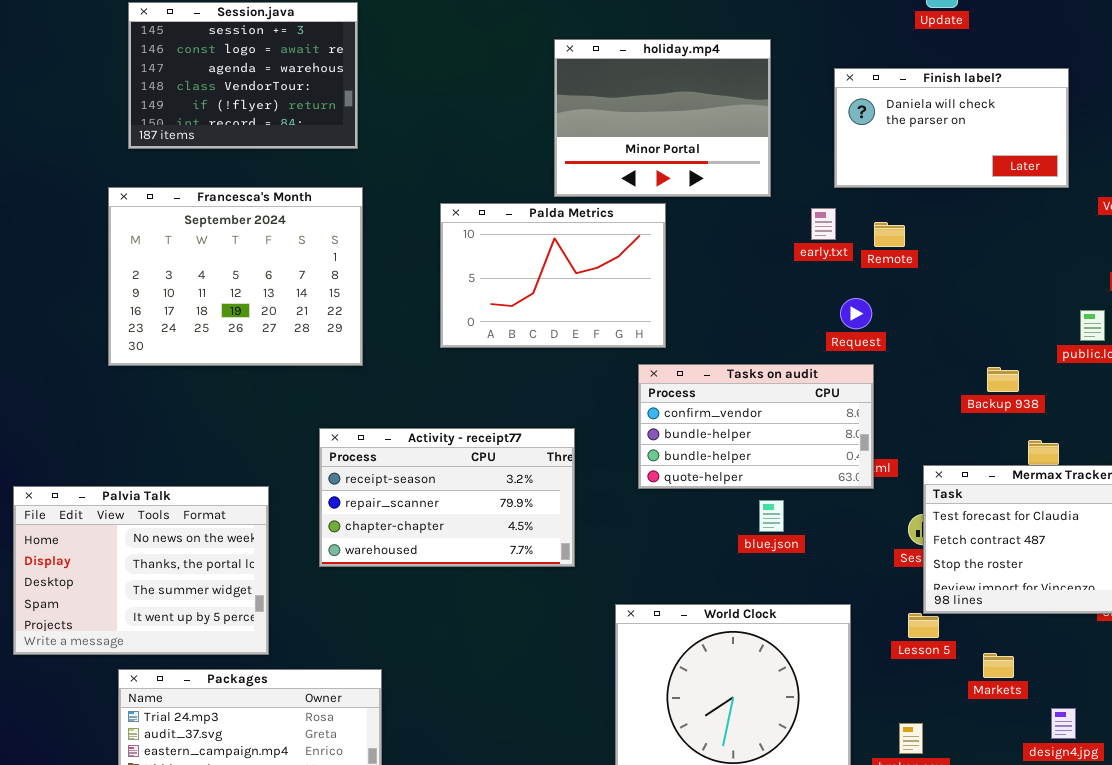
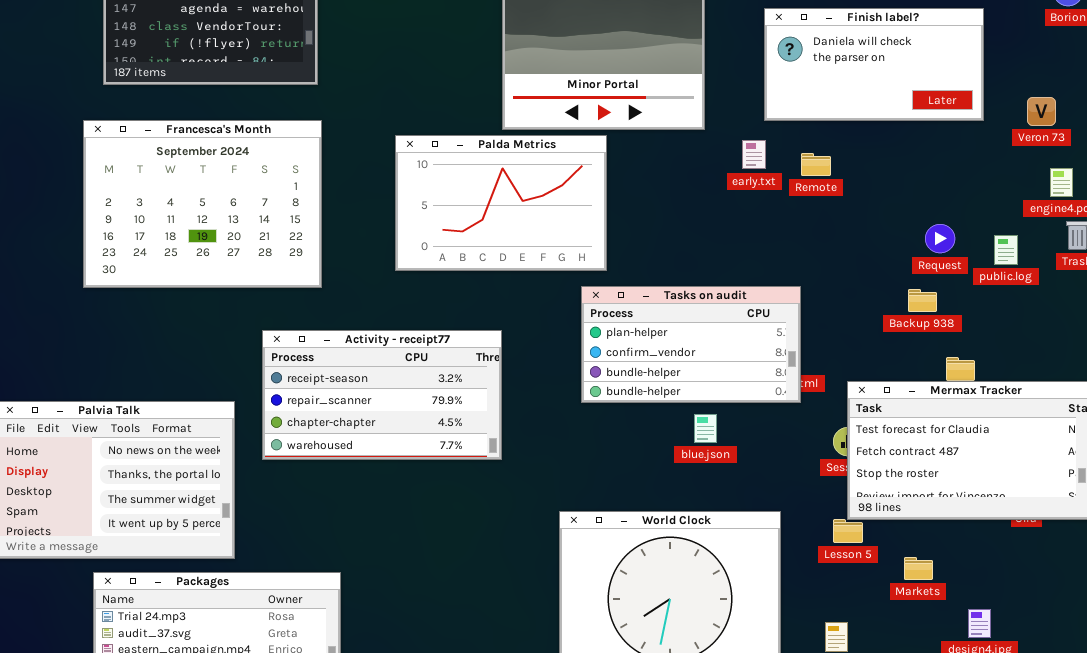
Request: [840,298,872,329] -> [925,224,955,253], moved
Tasks on audit: [638,364,874,489] -> [581,286,801,403], scrolled up 1 row
Activity - receipt77: [319,428,575,567] -> [262,330,502,460], moved

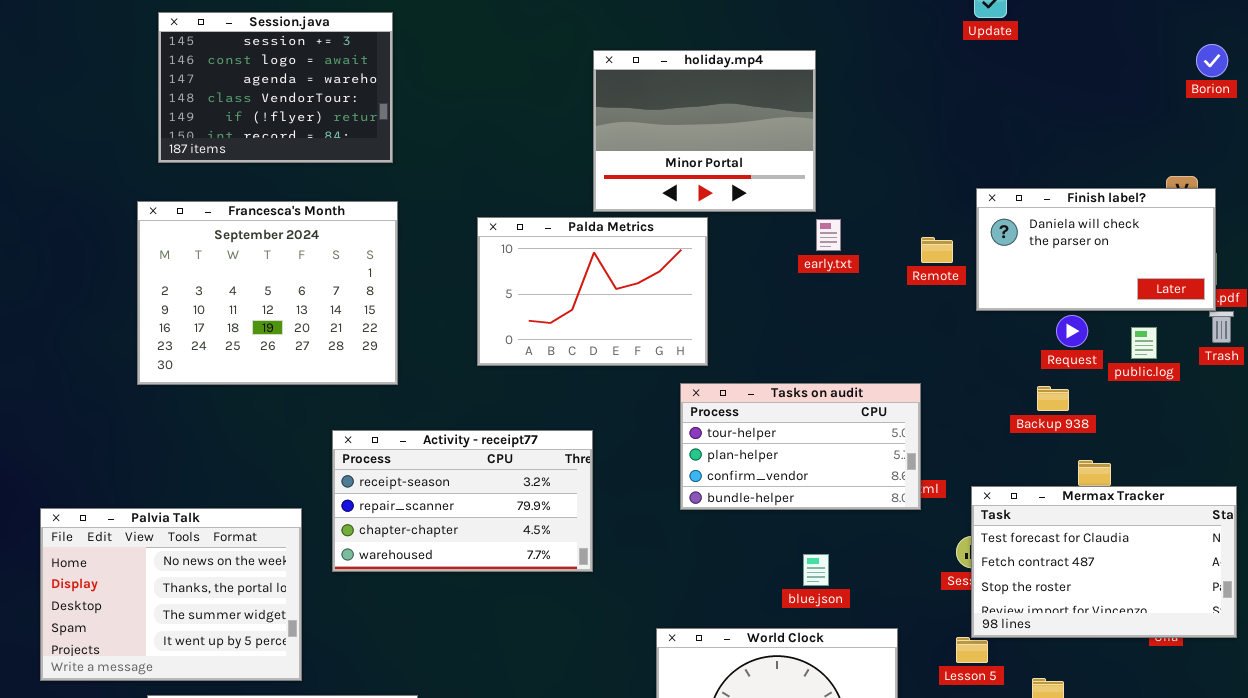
Finish label?: [764,8,984,121] -> [976,188,1216,311], moved
early.txt: [742,140,766,169] -> [816,219,841,251], moved
Tasks on audit: [581,286,801,403] -> [680,383,921,510], scrolled up 1 row
blue.json: [694,414,717,443] -> [803,554,829,586], moved

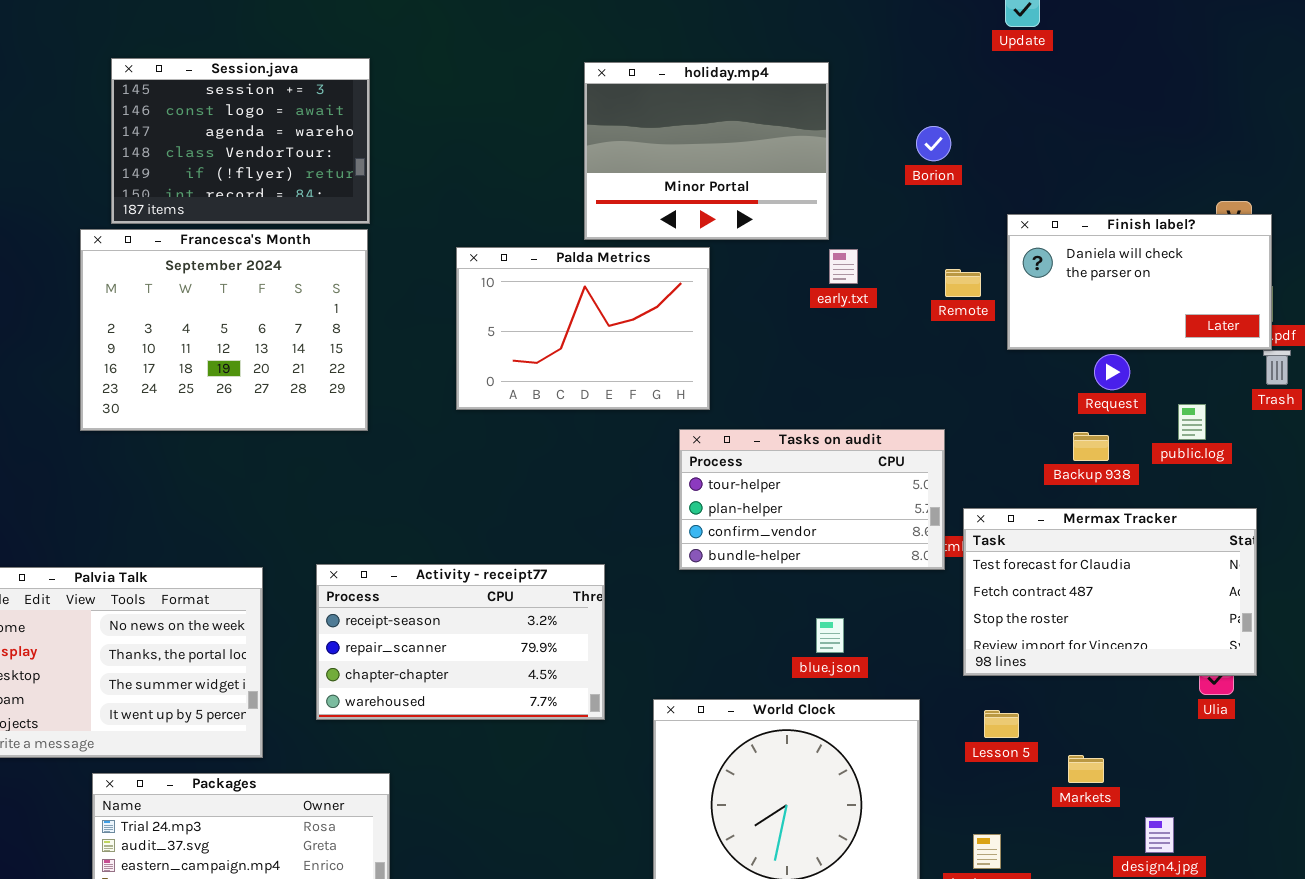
Session.java: [158,12,393,163] -> [111,58,370,224], moved
Borion: [1196,44,1228,77] -> [916,126,951,161], moved
public.log: [1131,327,1157,359] -> [1178,404,1206,440], moved
Activity - receipt77: [332,430,593,572] -> [316,564,605,720], moved
Mermax Tracker: [971,486,1237,638] -> [963,508,1257,676], moved

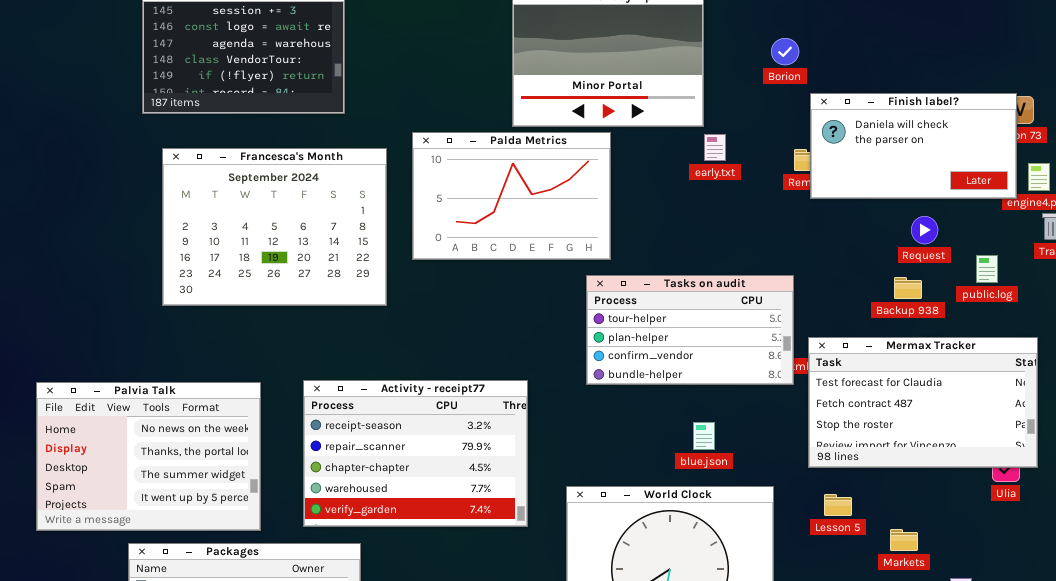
Finish label?: [1007,214,1272,350] -> [810,93,1017,199], moved
Francesca's Month: [80,229,368,431] -> [162,148,387,306], moved
Activity - receipt77: [316,564,605,720] -> [303,380,528,527], resized

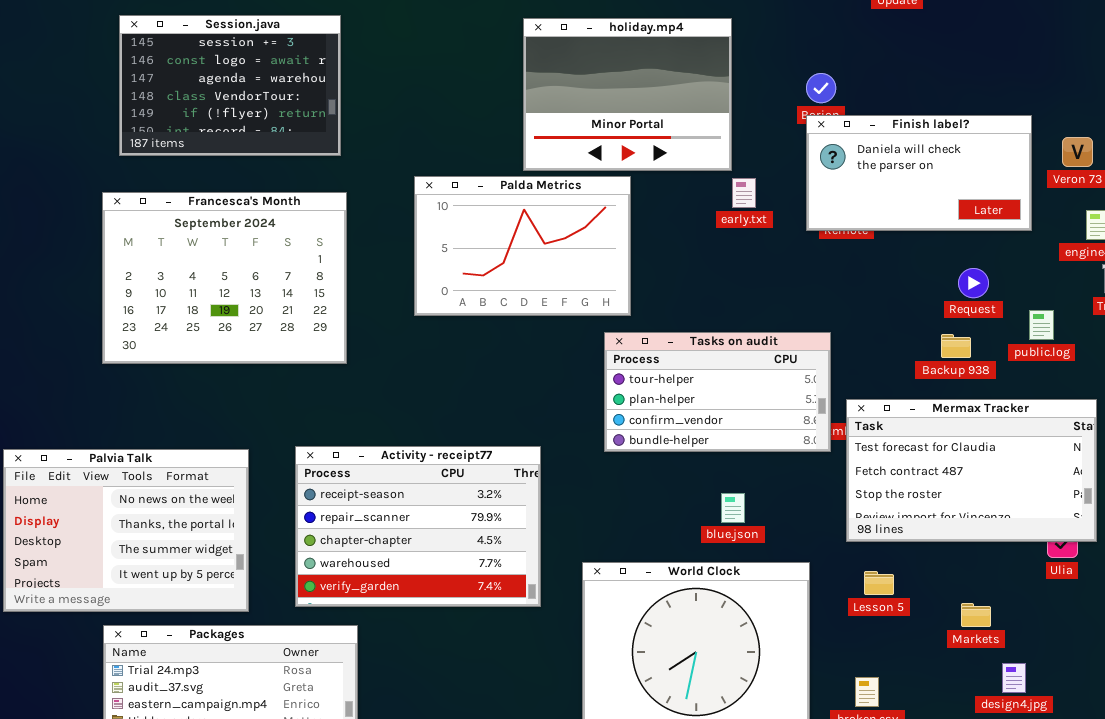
Finish label?: [810,93,1017,199] -> [806,115,1032,231], moved
Francesca's Month: [162,148,387,306] -> [102,192,347,364], moved
Markets: [890,529,918,551] -> [961,603,991,627], moved

